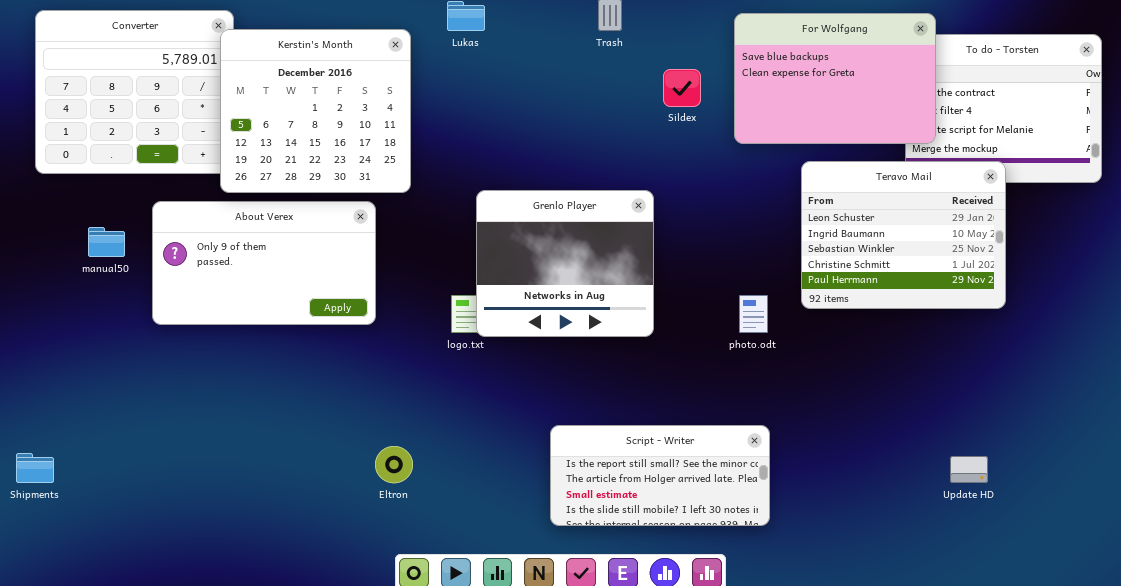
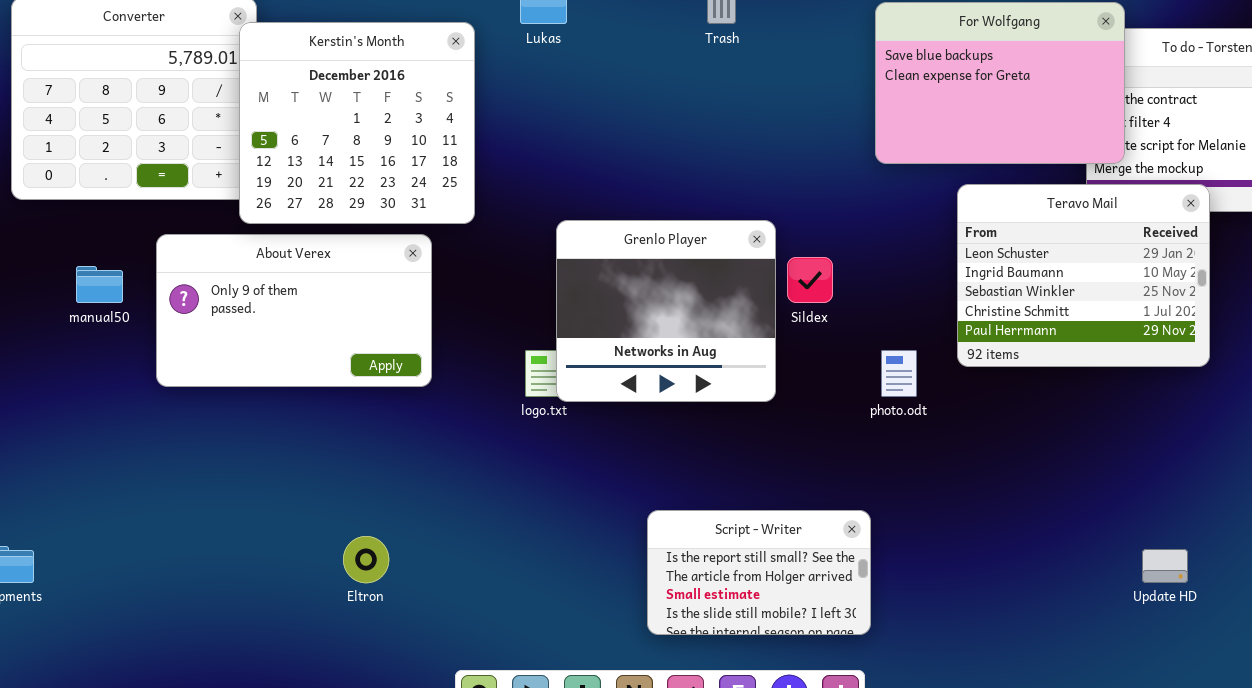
Sildex: [663,69,701,107] -> [787,257,833,303], moved
Script - Writer: [550,425,770,526] -> [647,510,871,635], resized
Eltron: [375,446,413,483] -> [343,536,389,583], moved

